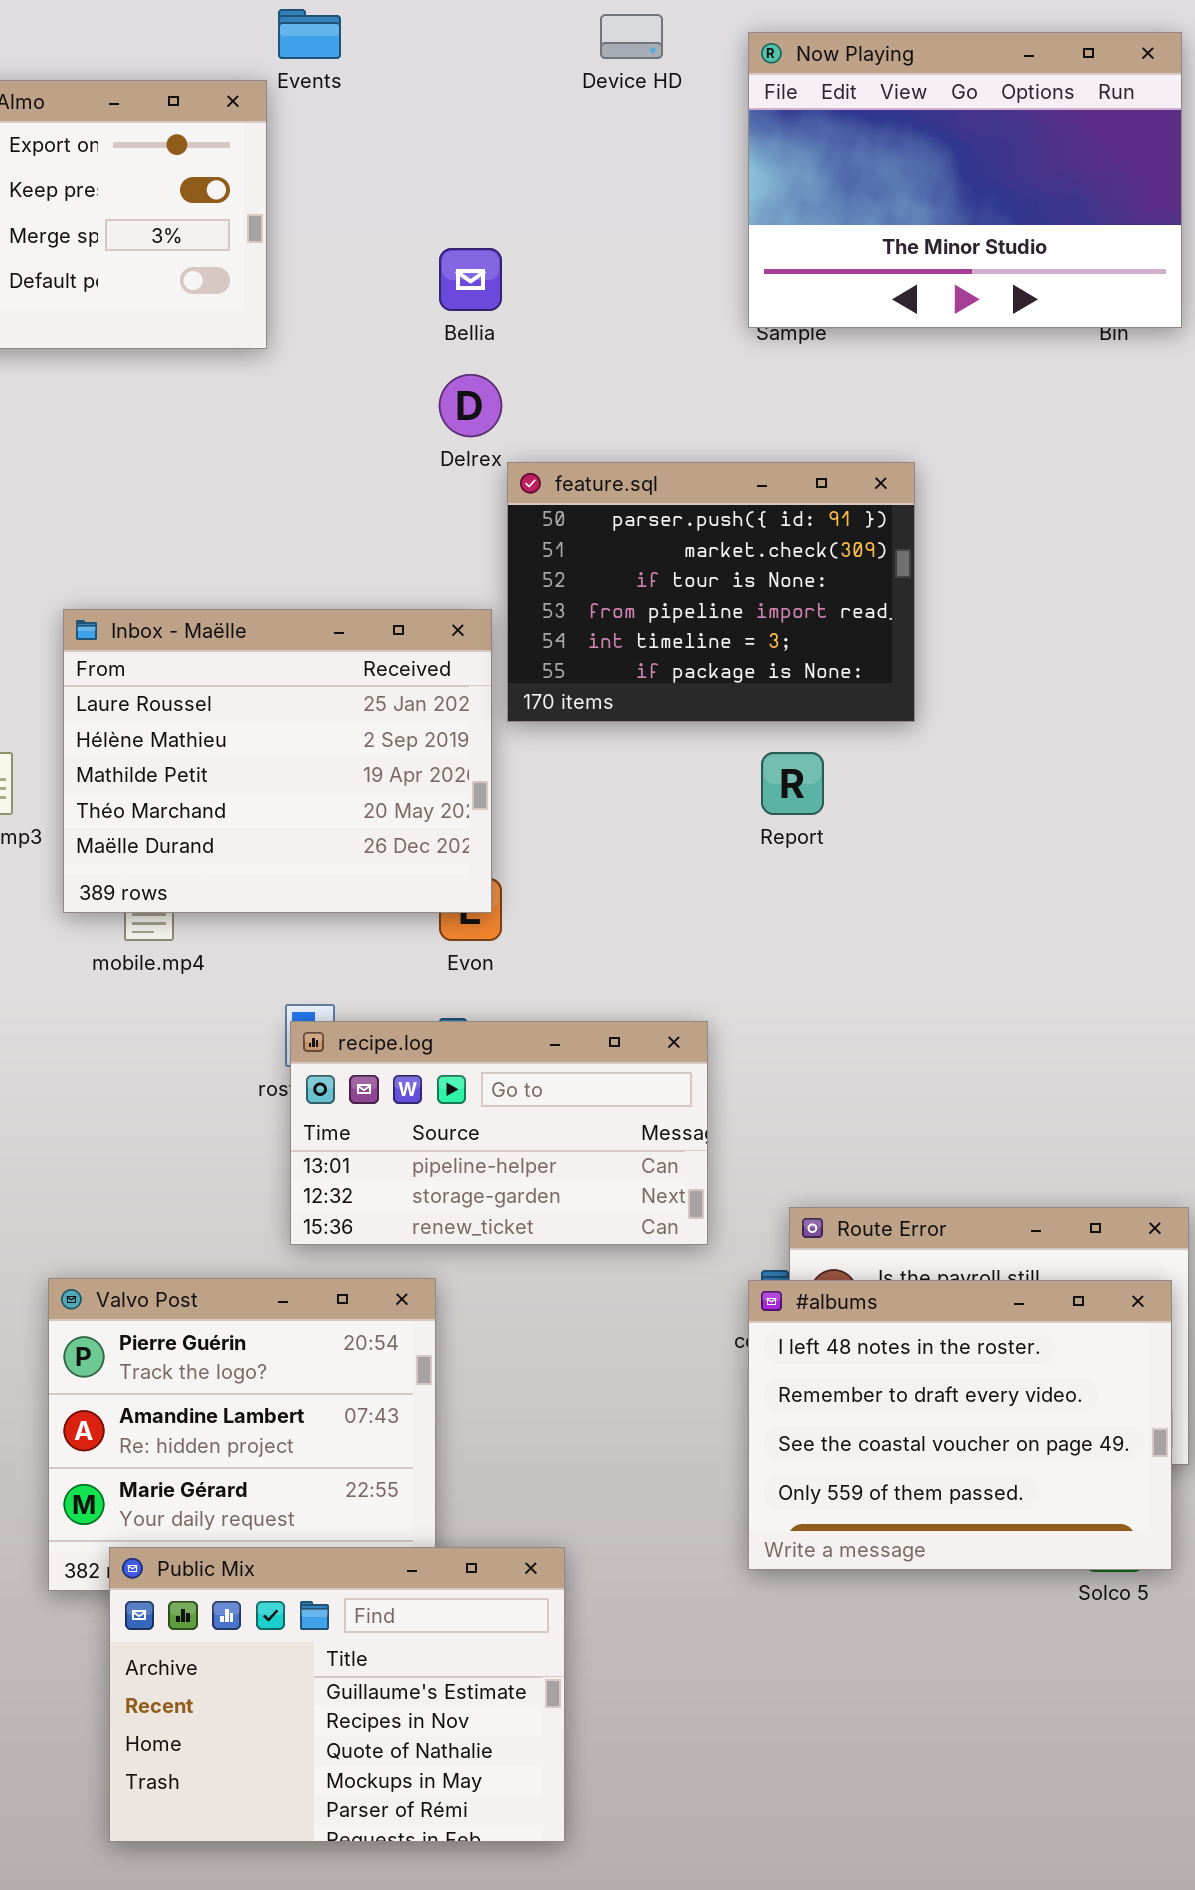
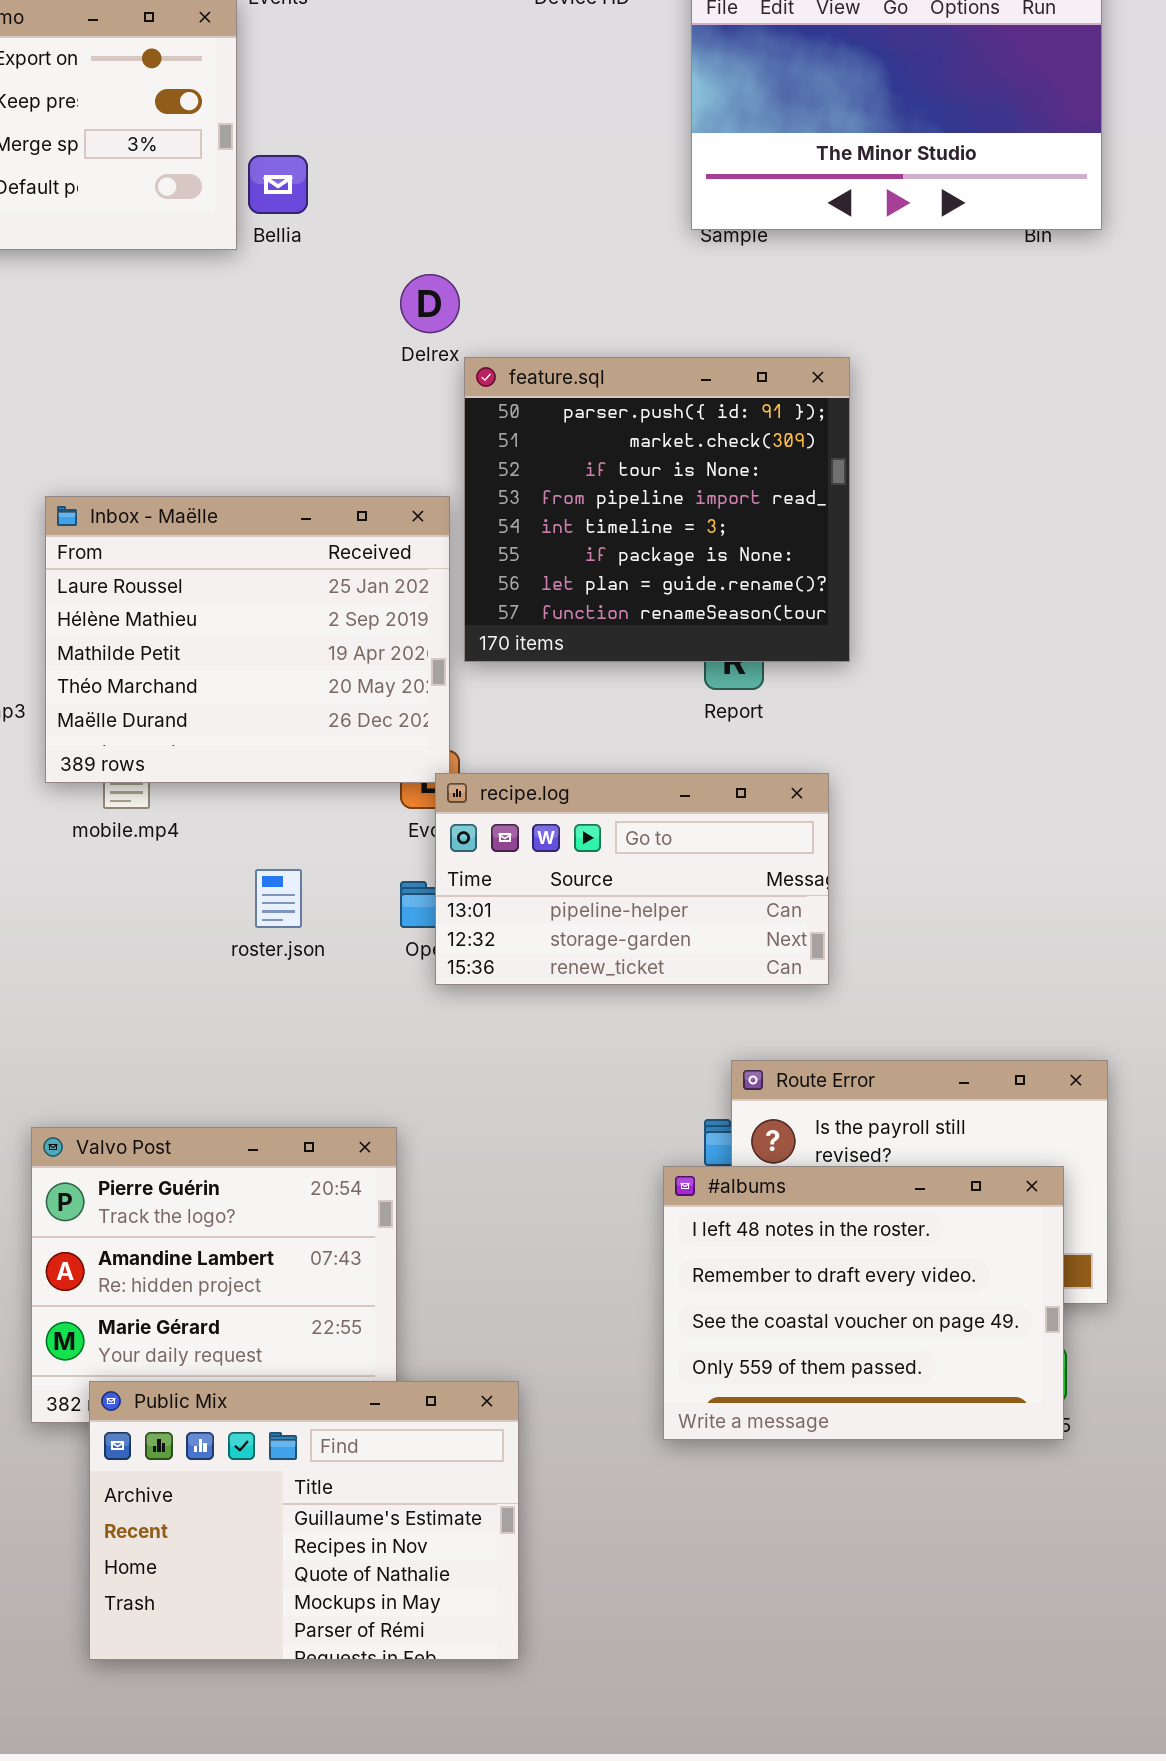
Bellia: [439,248,502,311] -> [248,155,308,214], moved
feature.sql: [507,462,915,722] -> [464,357,850,662], resized
recipe.log: [290,1021,708,1245] -> [435,773,829,985], moved
#albums: [748,1280,1172,1570] -> [663,1166,1064,1440], moved

